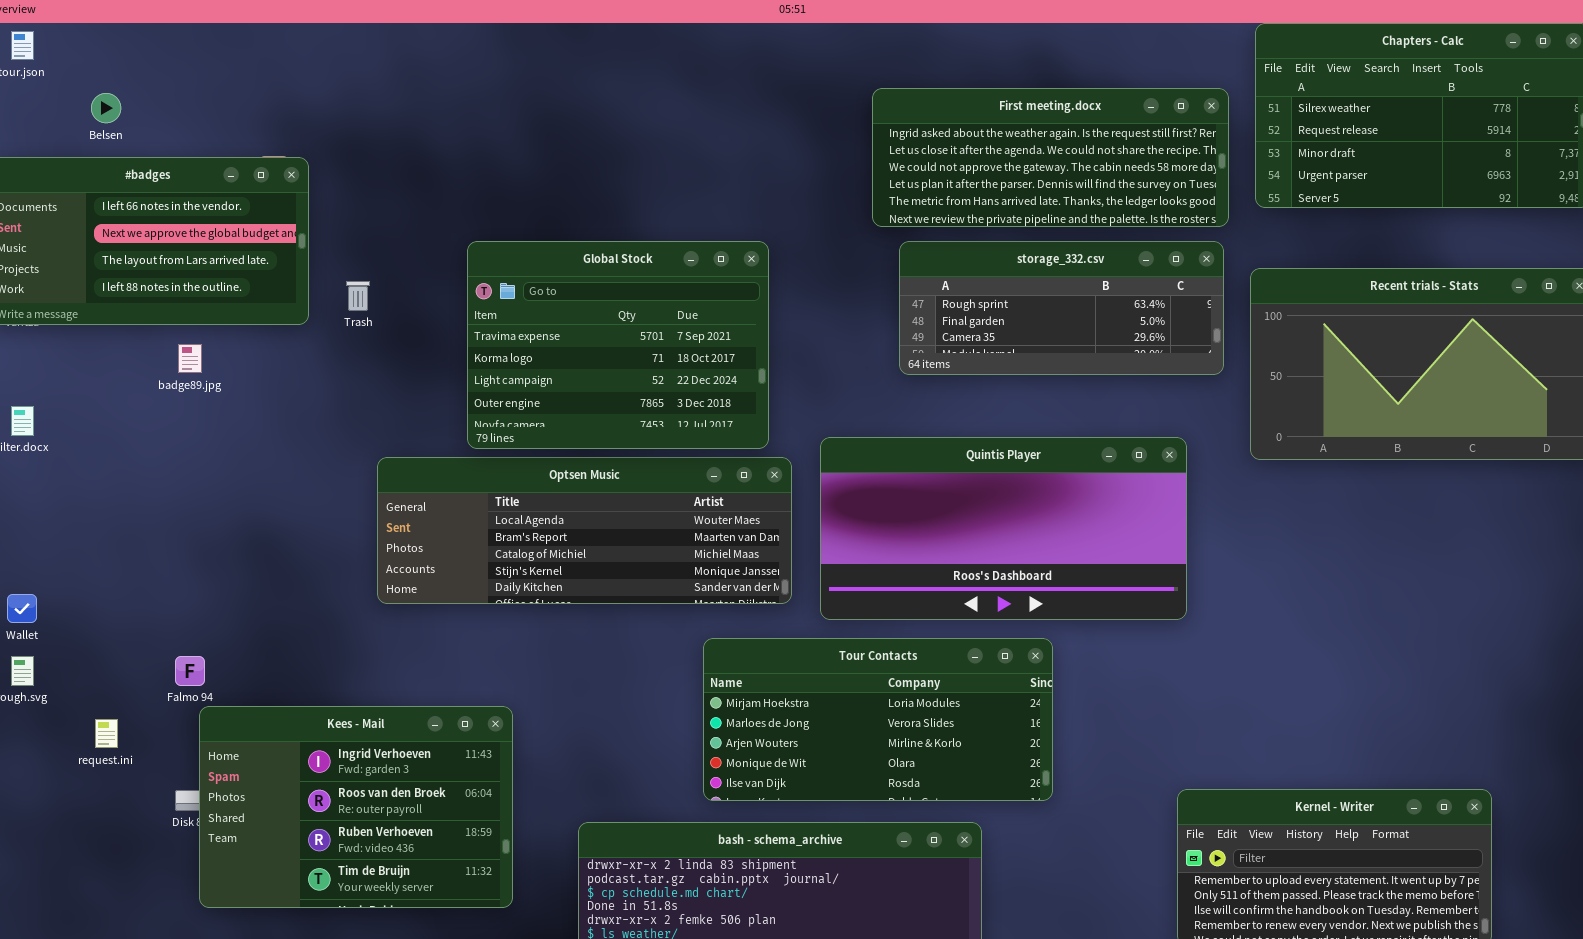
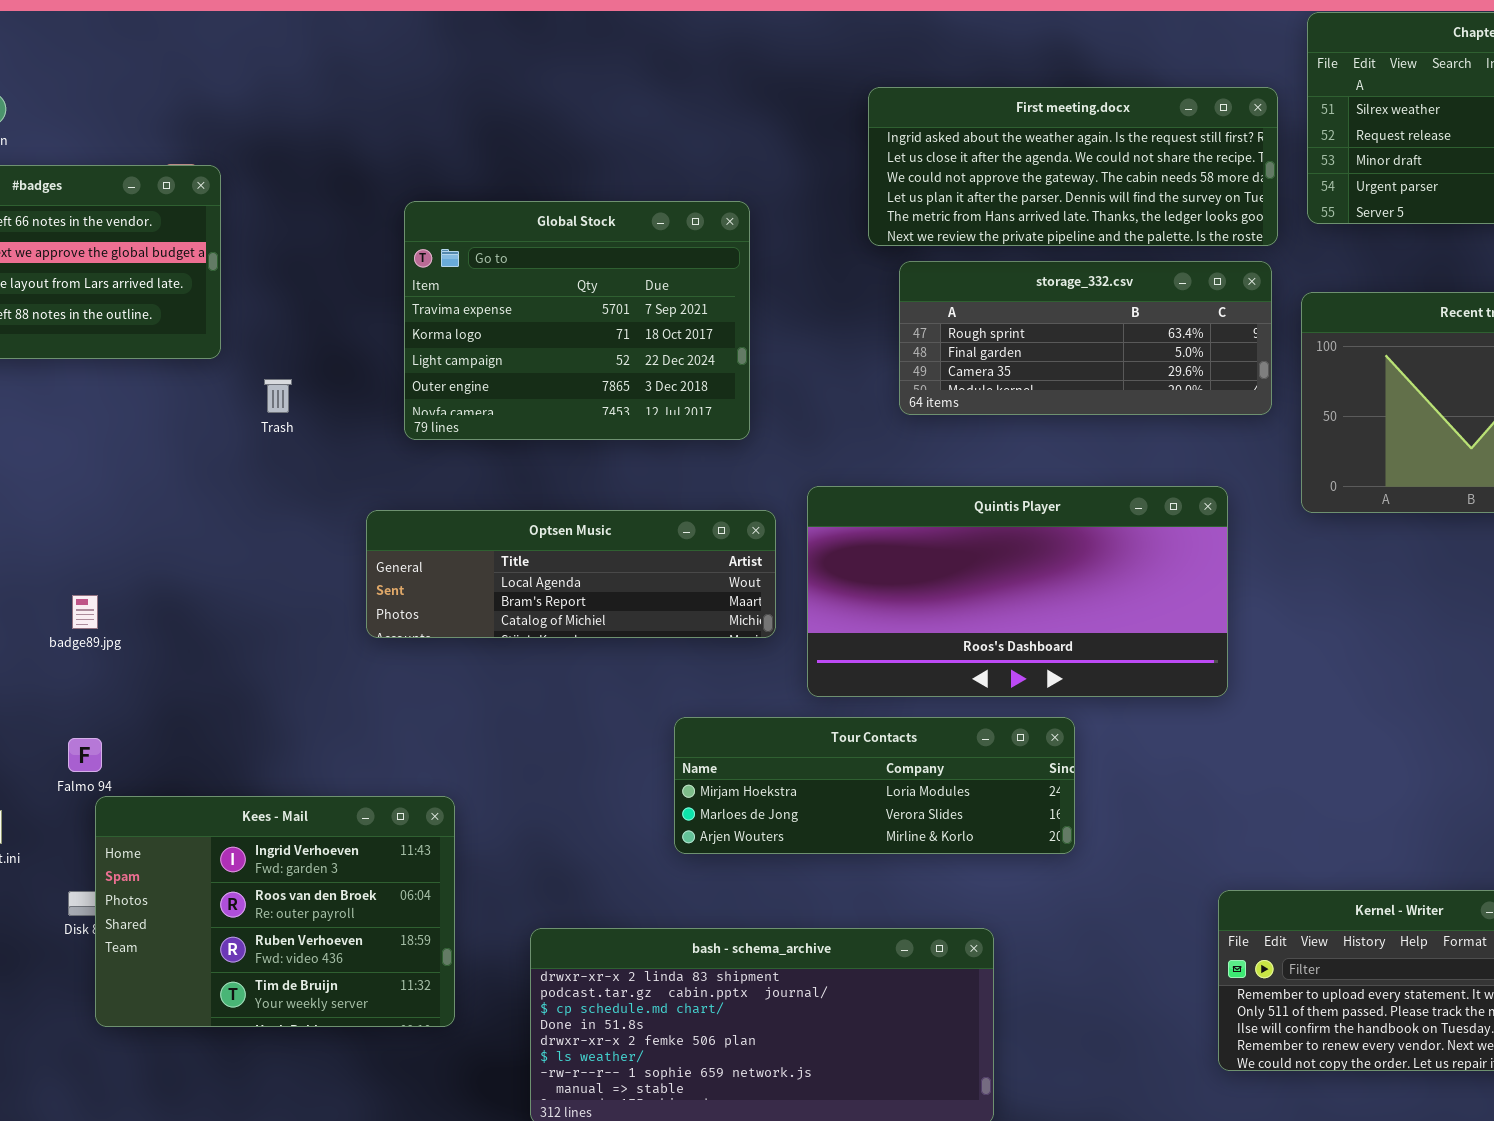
Global Stock: [467,241,769,449] -> [404,201,750,440], moved
Trash: [346,281,370,311] -> [264,379,292,413], moved
badge89.jpg: [178,344,202,373] -> [72,595,98,629], moved
Optsen Music: [377,457,792,604] -> [366,510,776,638], resized
Tour Contacts: [703,638,1053,801] -> [674,717,1075,854], resized

